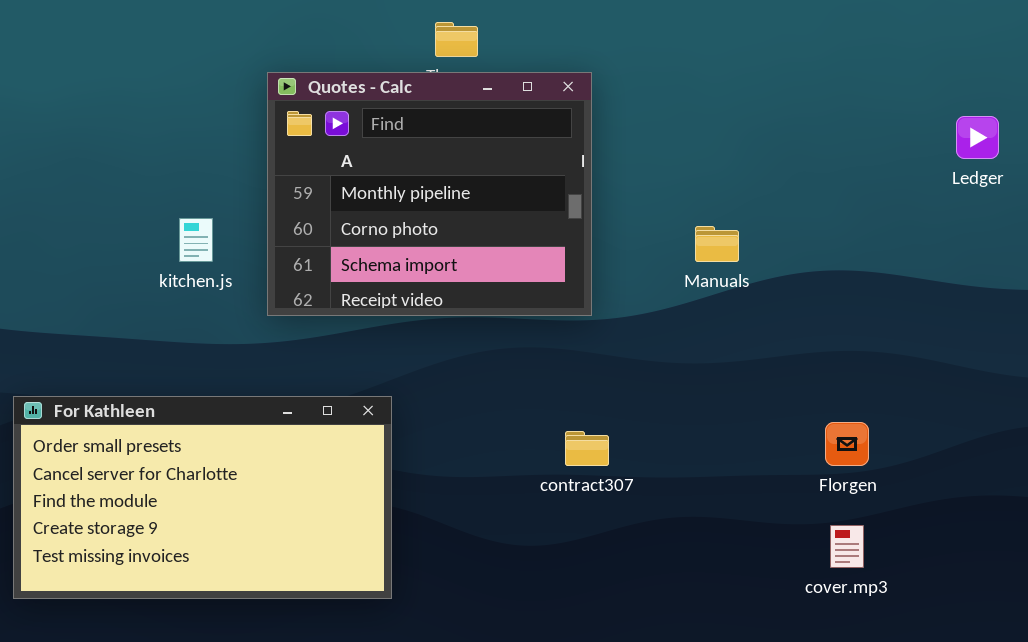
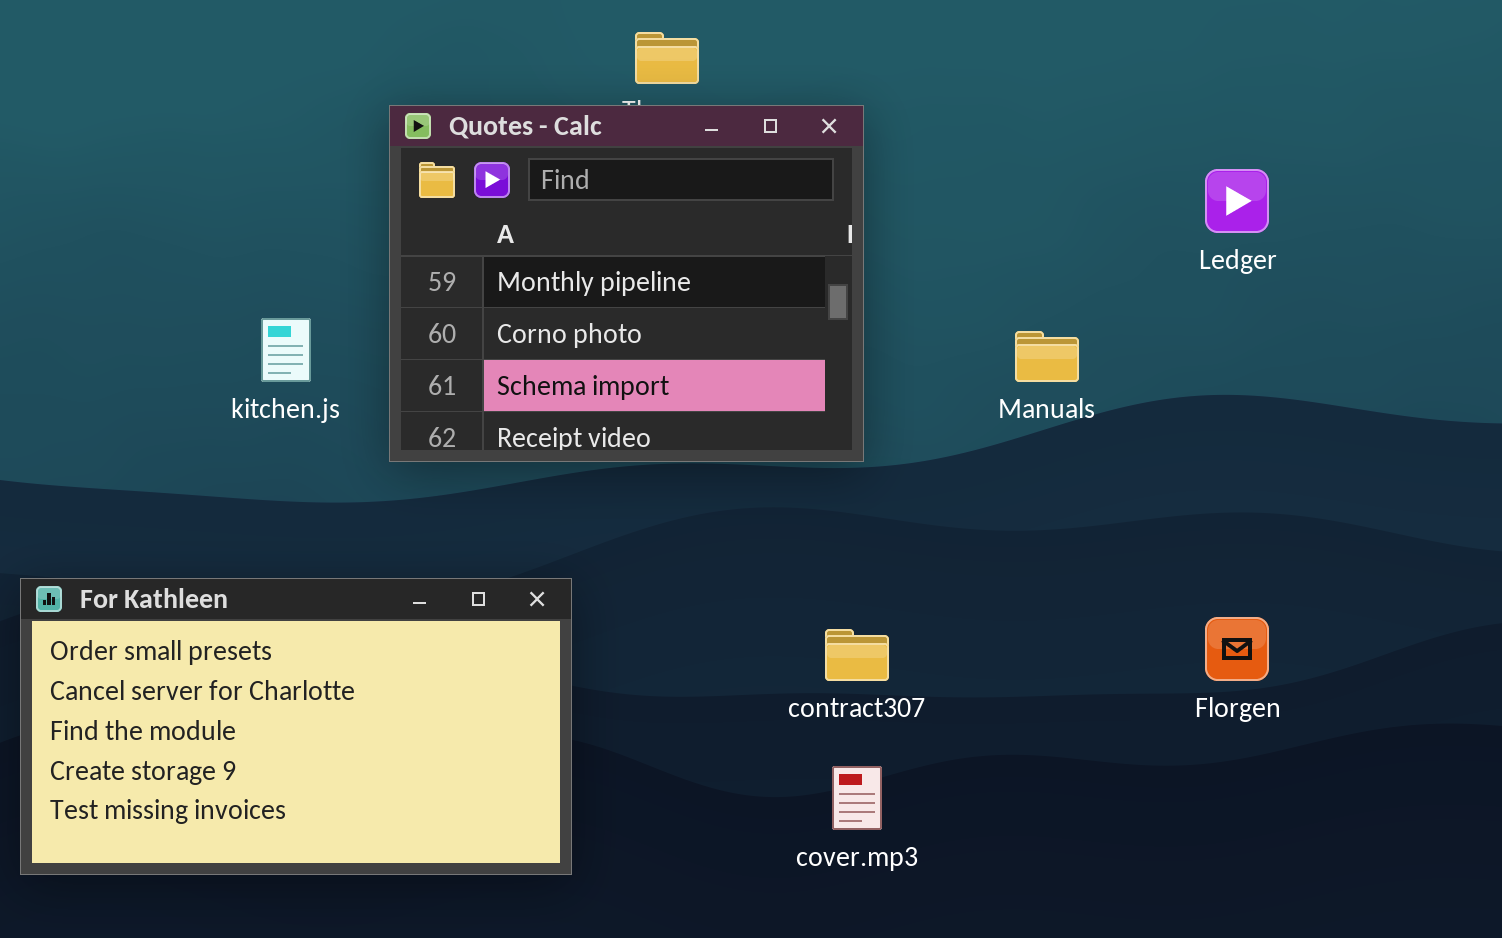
Ledger: [956,116,999,159] -> [1205,169,1269,233], moved
cover.mp3: [830,525,864,568] -> [832,766,882,830], moved

